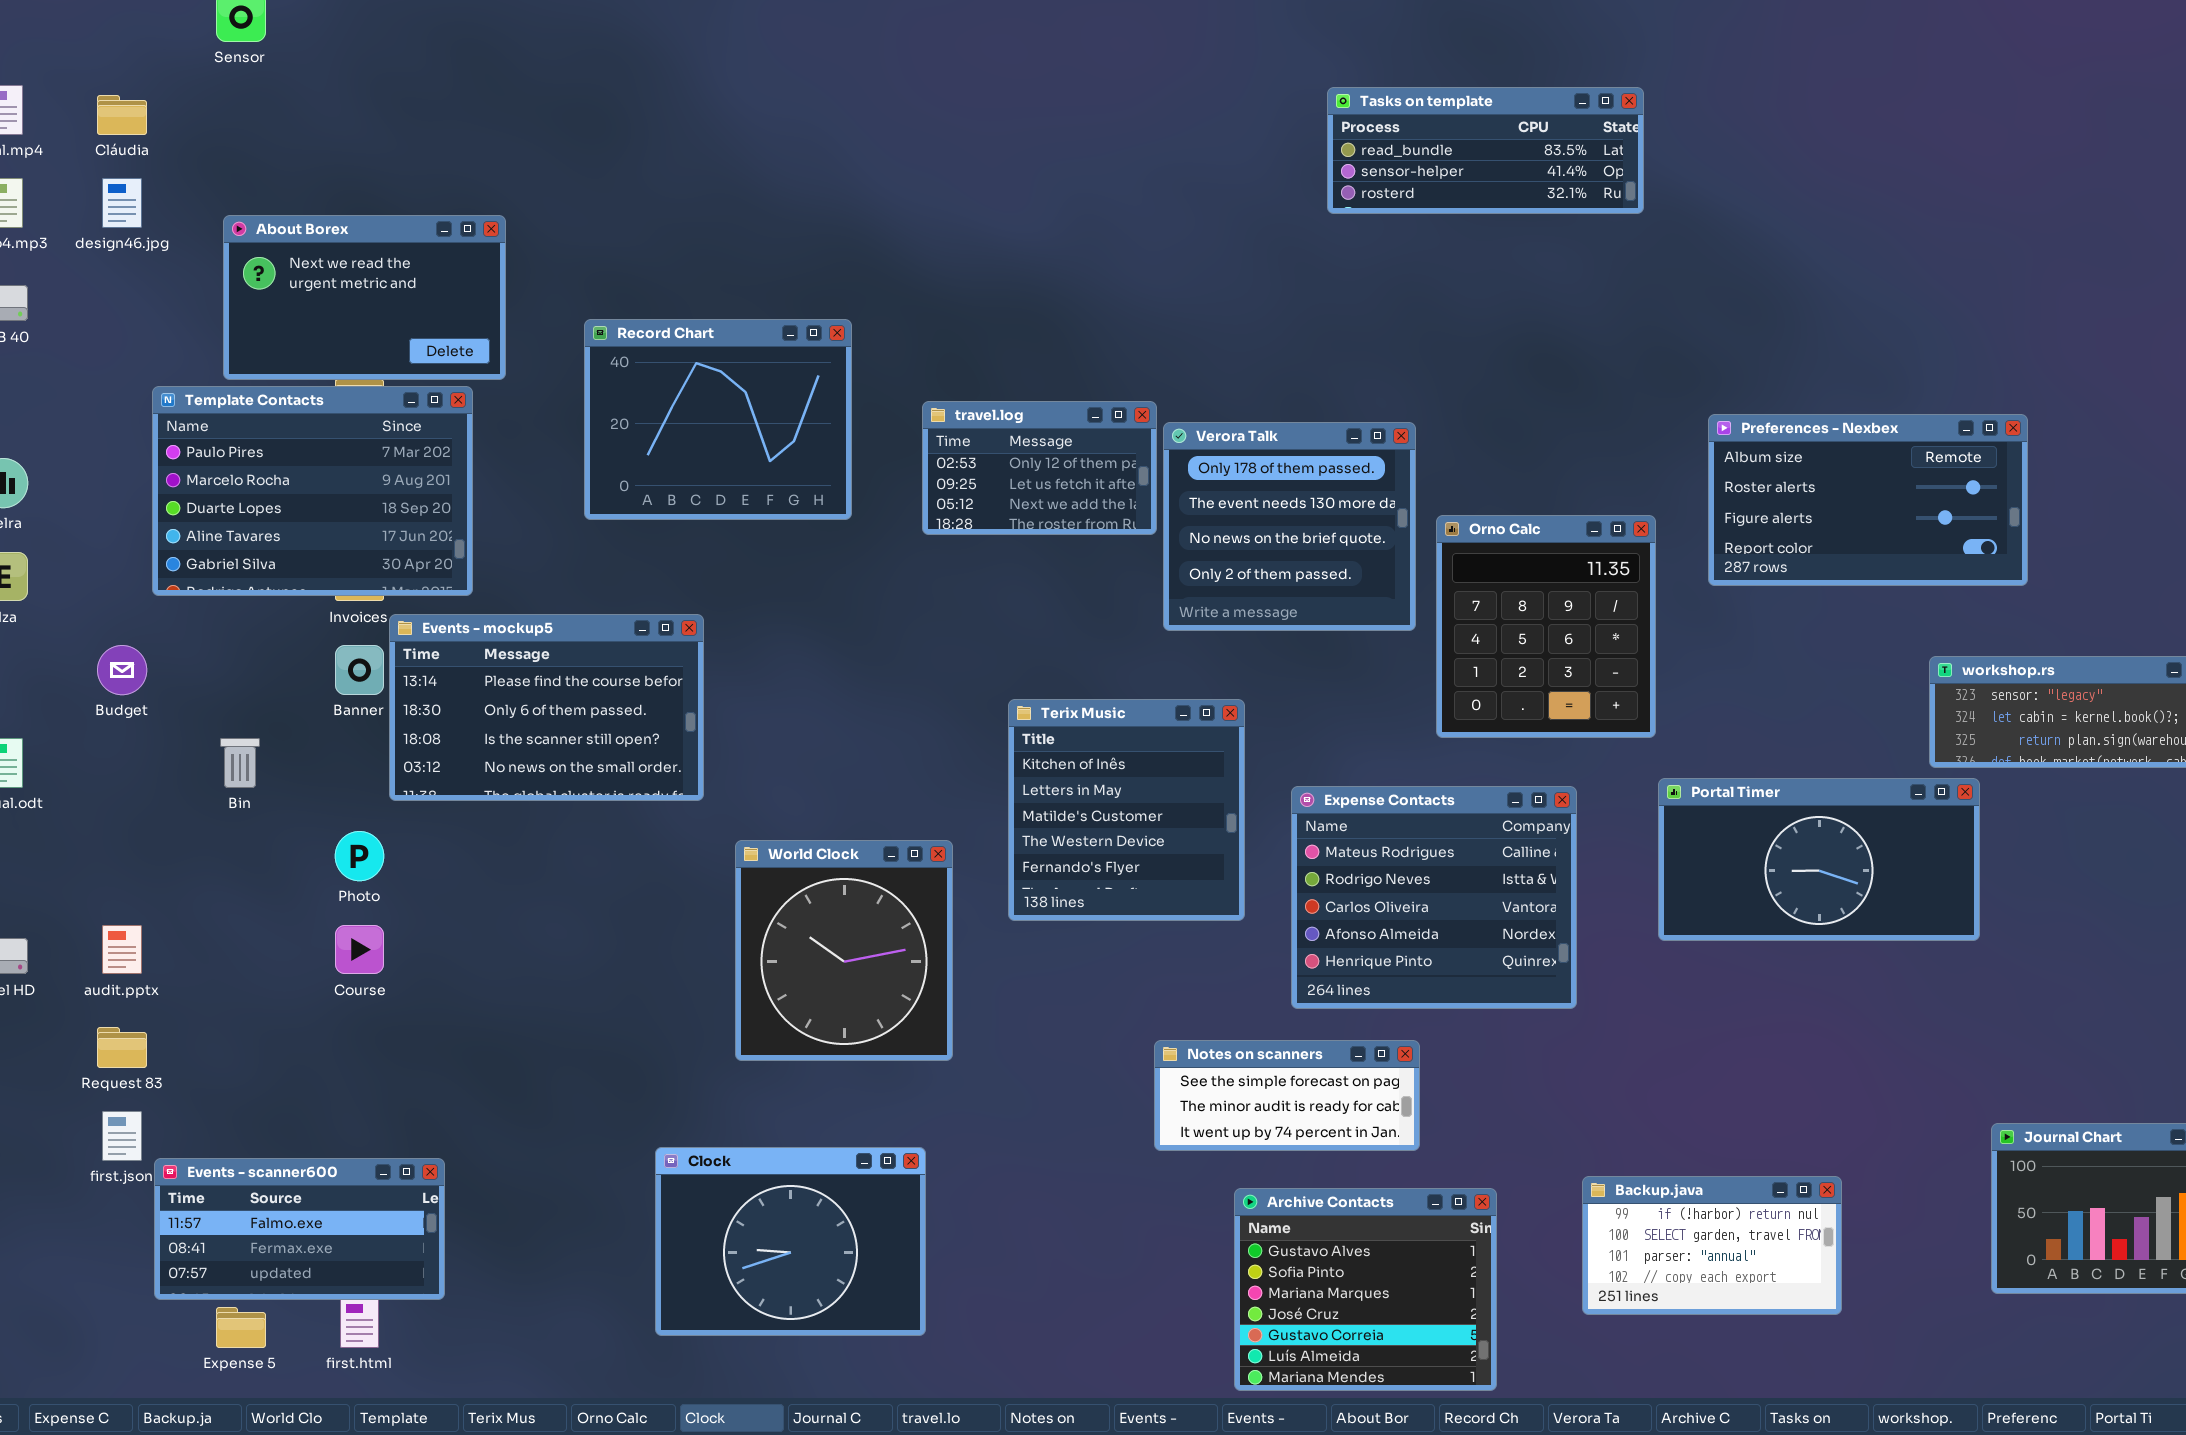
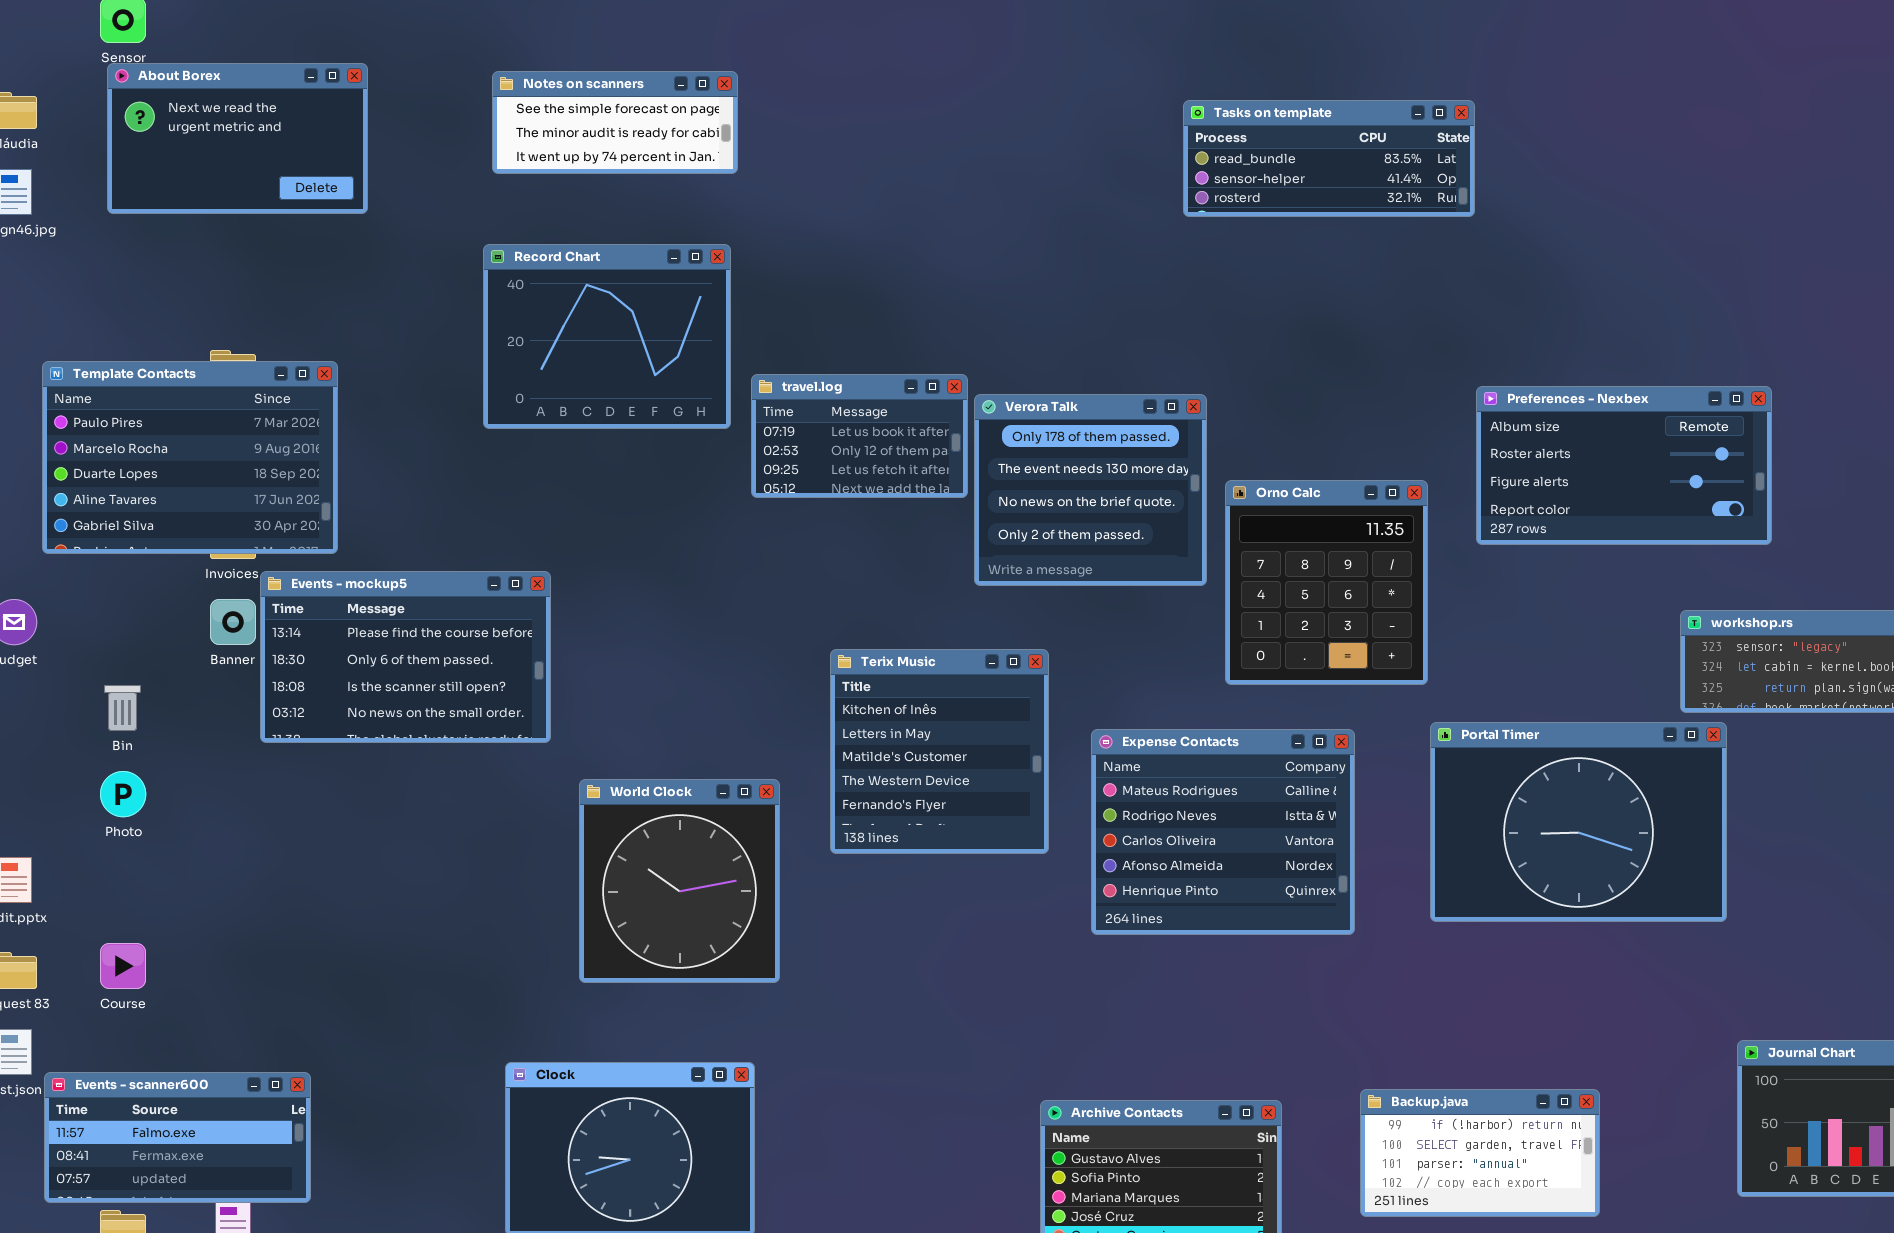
Tasks on template: [1327,87,1644,214] -> [1183,100,1475,217], moved
About Borex: [223,215,506,380] -> [107,63,368,214], moved
Record Chart: [584,319,852,520] -> [483,244,731,429], moved
travel.log: [922,401,1157,535] -> [751,374,968,498], scrolled up 1 row
Portal Timer: [1658,778,1980,941] -> [1430,722,1727,922], resized
Photo: [335,831,384,881] -> [100,771,146,817], moved
Course: [335,925,384,974] -> [100,943,146,989], moved
Notes on scanners: [1154,1040,1420,1151] -> [492,71,738,174], moved

